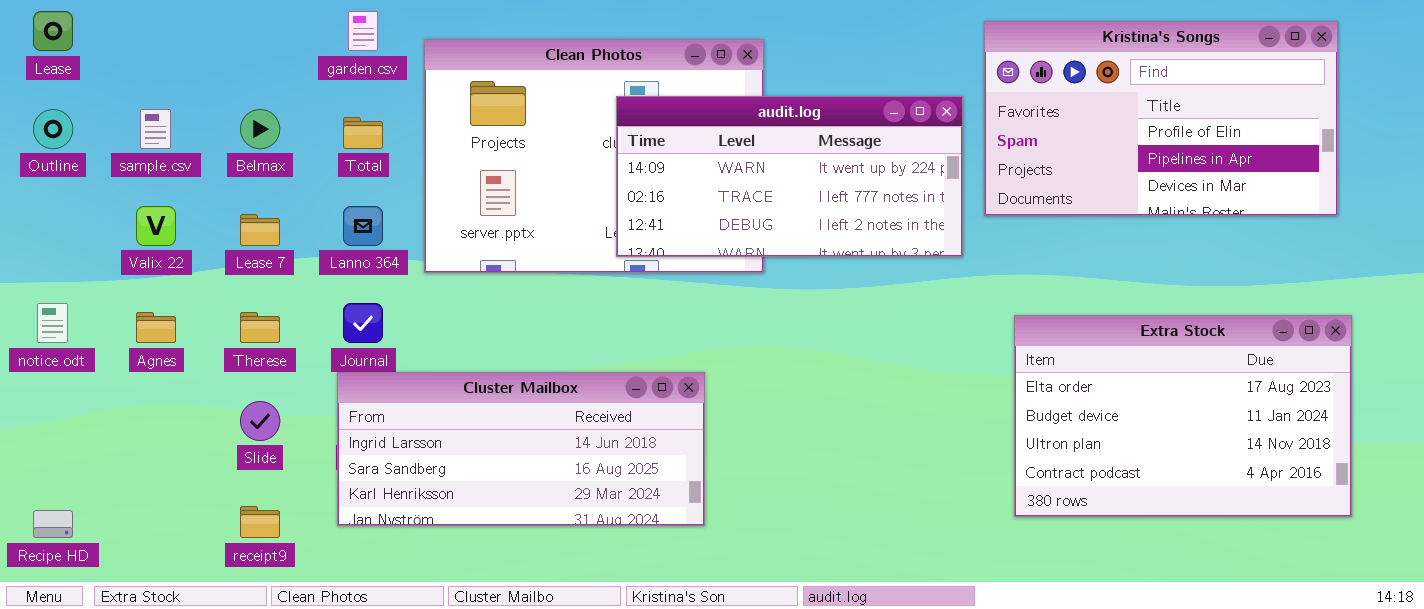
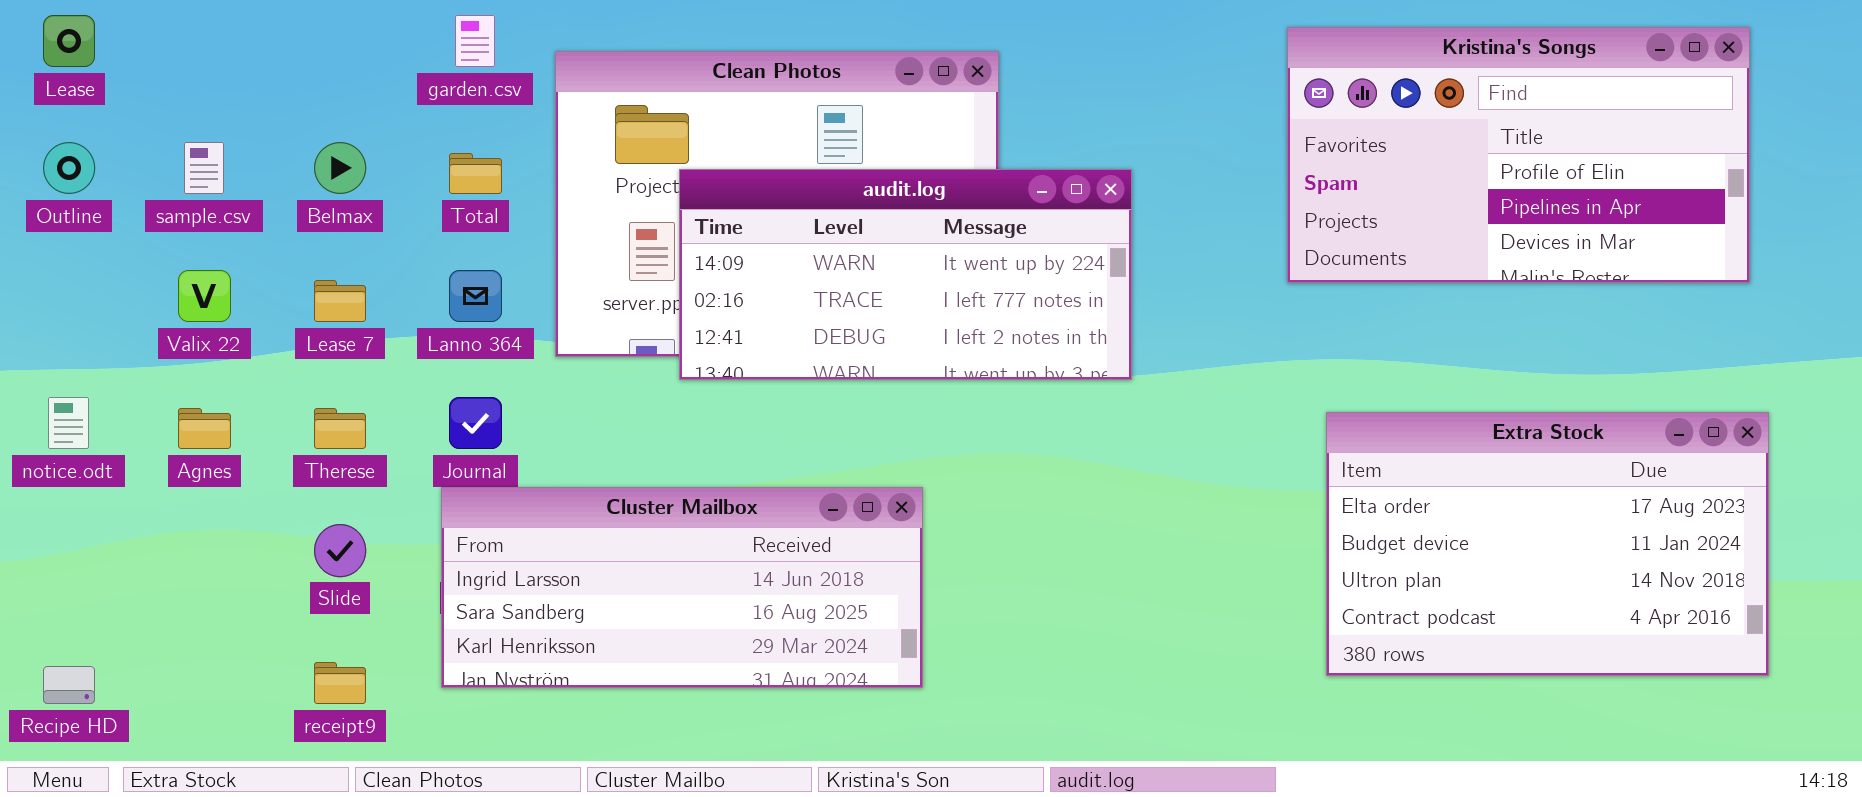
audit.log: [616,96,963,257] -> [679,169,1132,380], moved

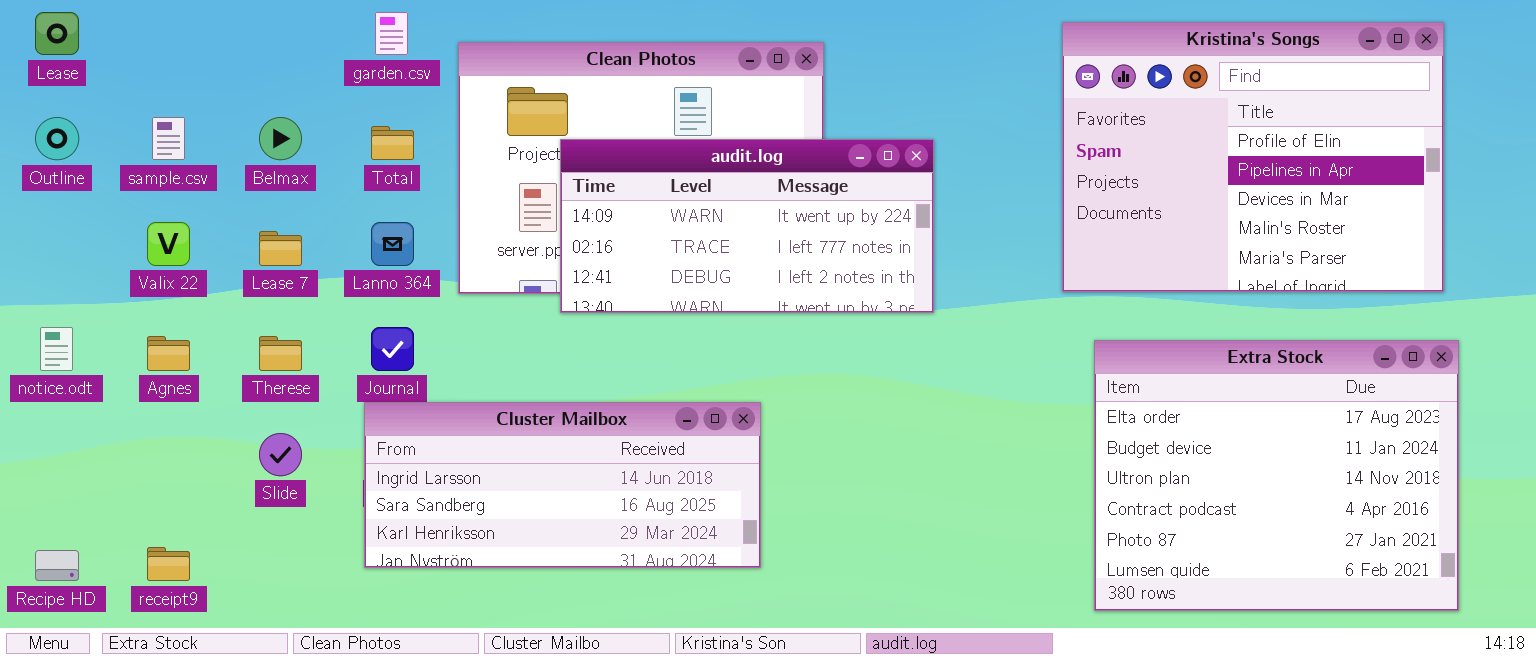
Kristina's Songs: [1287,27,1750,283] -> [1062,22,1444,292], resized
Extra Stock: [1326,412,1769,676] -> [1094,340,1459,611], resized
receipt9: [314,662,366,704] -> [147,547,190,581], moved

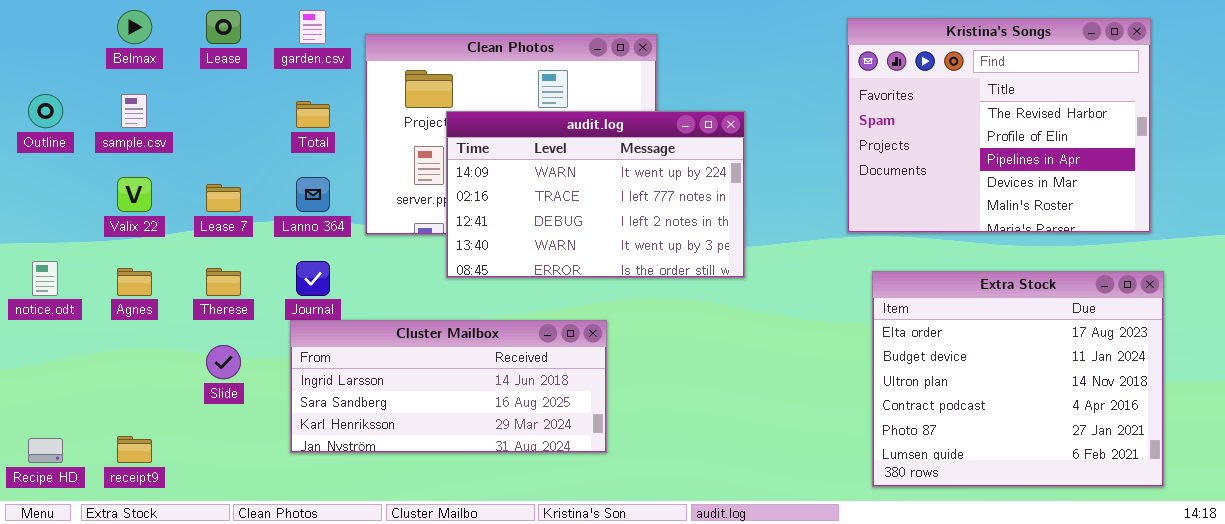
Lease: [35,12,79,55] -> [206,10,241,44], moved
Kristina's Songs: [1062,22,1444,292] -> [847,18,1151,233], scrolled up 1 row
Belmax: [259,117,302,160] -> [117,10,152,44], moved
audit.log: [560,139,934,313] -> [446,111,745,278], resized

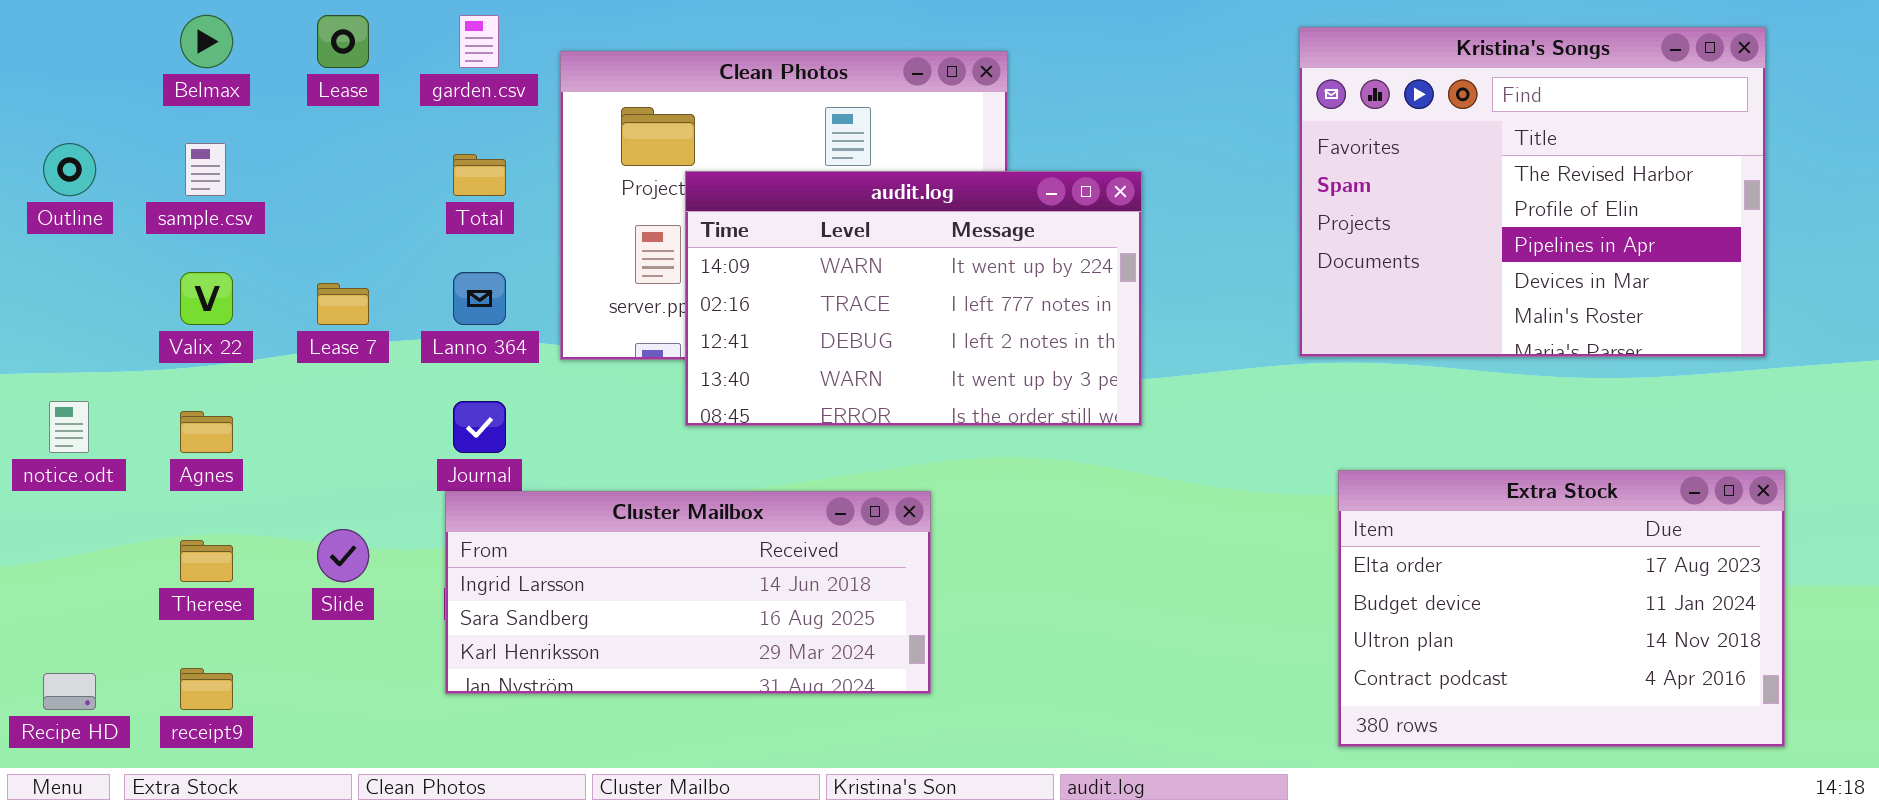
Therese: [206,268,241,296] -> [180,540,233,582], moved
Extra Stock: [872,271,1164,487] -> [1338,470,1785,747], resized

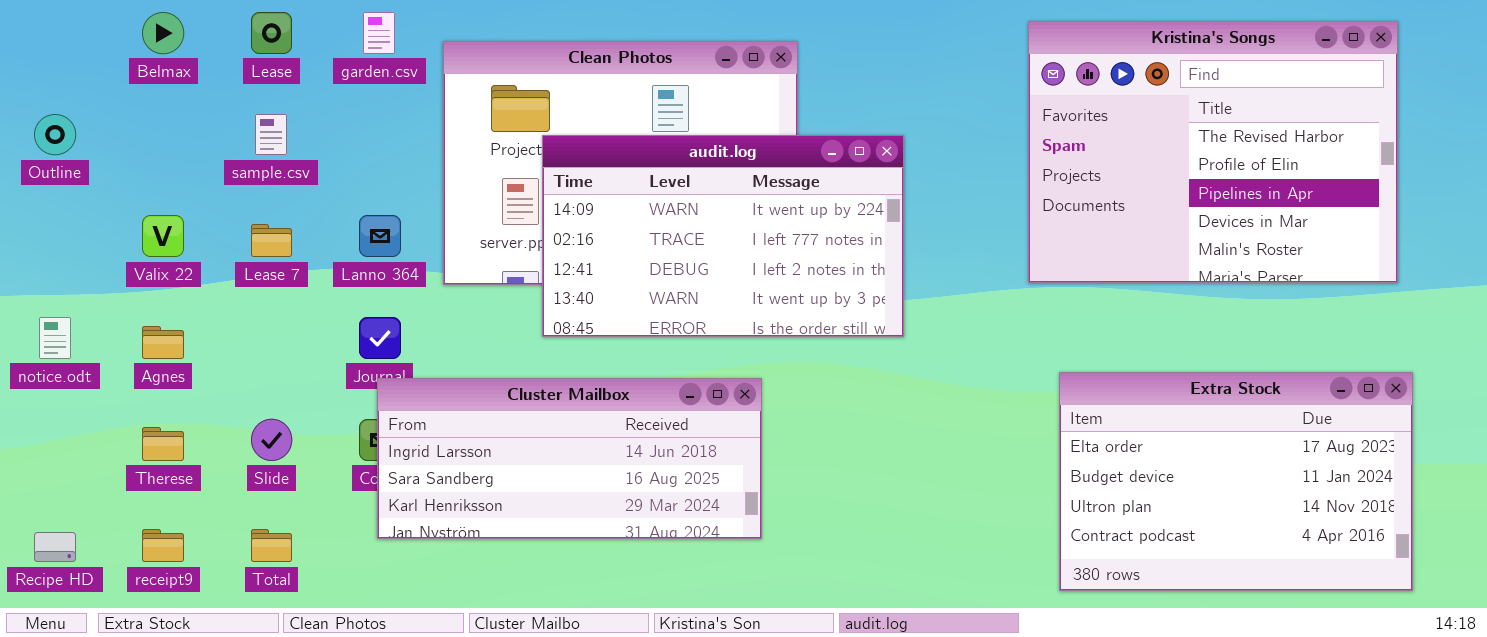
sample.csv: [185,143,226,196] -> [255,114,287,155], moved
Total: [453,154,506,196] -> [251,529,292,562], moved
Cluster Mailbox: [445,491,931,694] -> [377,378,762,539], moved

